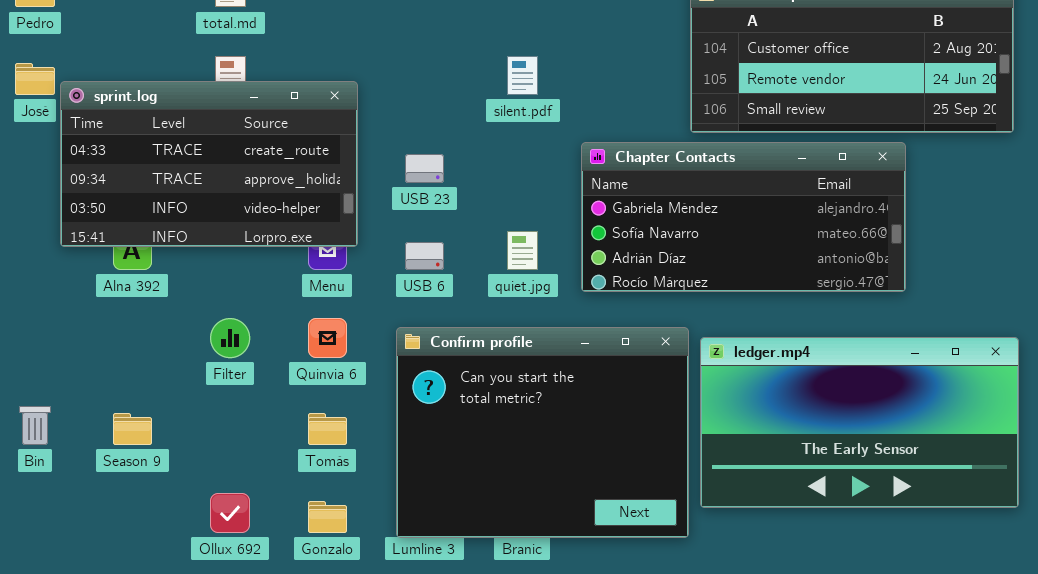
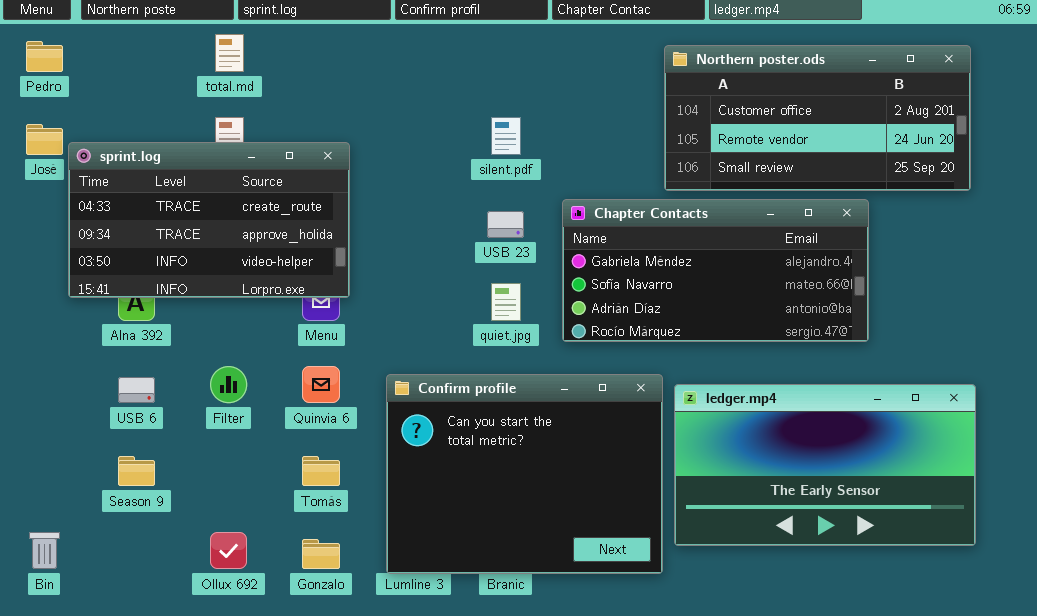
USB 23: [405,154,444,183] -> [487,211,524,238], moved
USB 6: [405,242,444,270] -> [118,377,155,403], moved
Bin: [19,406,51,445] -> [29,532,60,569], moved

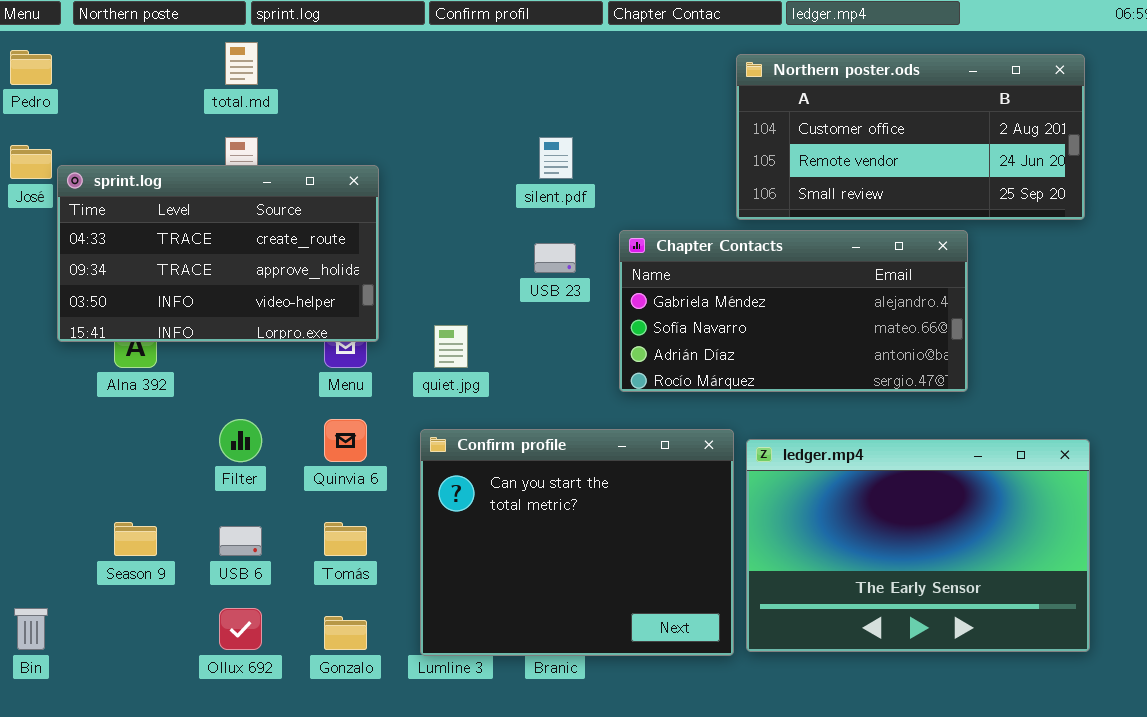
quiet.jpg: [491,283,521,321] -> [434,325,468,368], moved
USB 6: [118,377,155,403] -> [219,526,262,556], moved
ledger.mp4: [674,384,976,546] -> [746,439,1090,652], resized

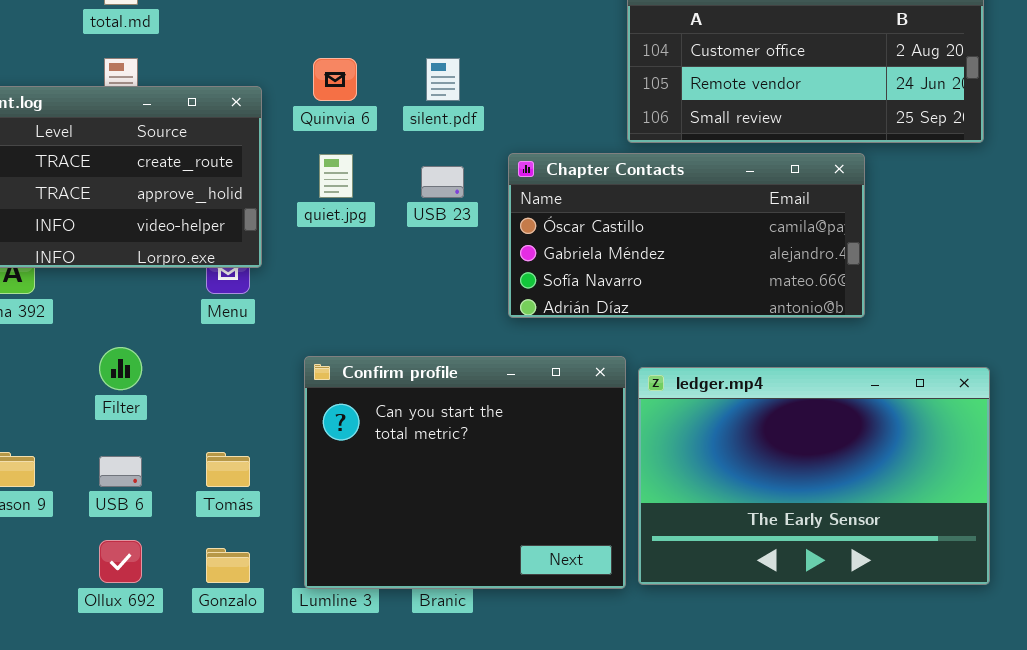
Chapter Contacts: [619,230,968,392] -> [508,153,865,318], scrolled up 1 row
quiet.jpg: [434,325,468,368] -> [319,154,353,198], moved
Quinvia 6: [324,419,367,462] -> [313,58,357,101], moved

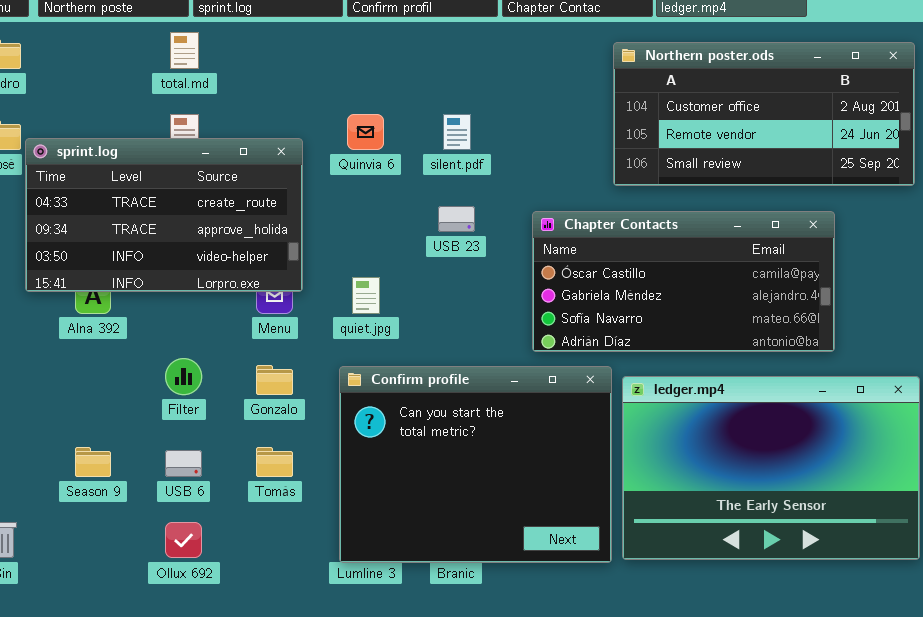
Chapter Contacts: [508,153,865,318] -> [532,211,835,352], moved
quiet.jpg: [319,154,353,198] -> [352,277,380,314], moved
Gonzalo: [206,548,250,583] -> [256,365,293,395], moved

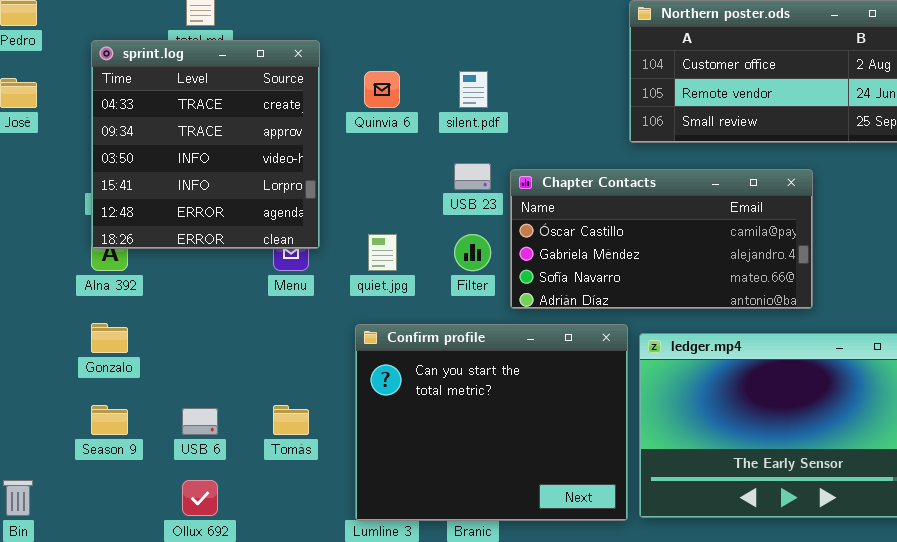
sprint.log: [25,138,303,292] -> [91,40,320,249], resized
Chapter Contacts: [532,211,835,352] -> [510,169,813,309], moved
Filter: [165,358,202,395] -> [454,234,491,271], moved
Gonzalo: [256,365,293,395] -> [91,323,128,353], moved

